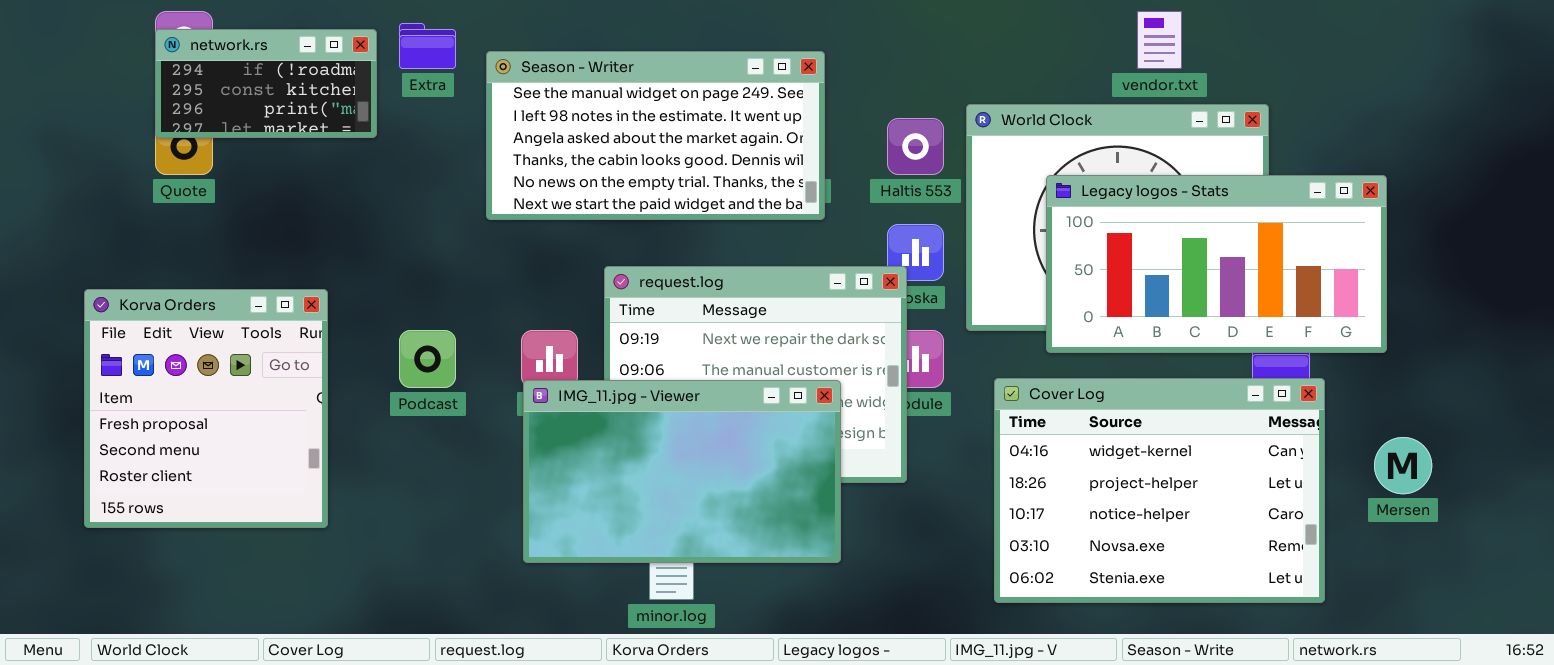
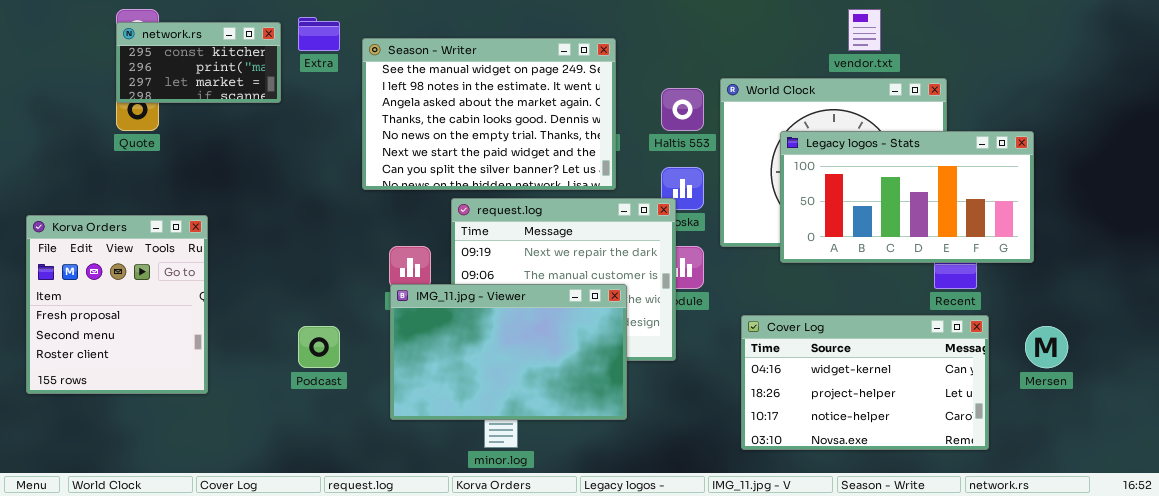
network.rs: [155,29,377,138] -> [116,22,281,103], scrolled down 1 row
Season - Writer: [486,51,825,220] -> [362,38,616,190], resized
Korva Orders: [84,289,328,528] -> [26,215,208,394], moved
Podcast: [399,330,456,388] -> [298,326,340,368], moved
Cover Log: [994,378,1325,603] -> [741,315,989,450], resized

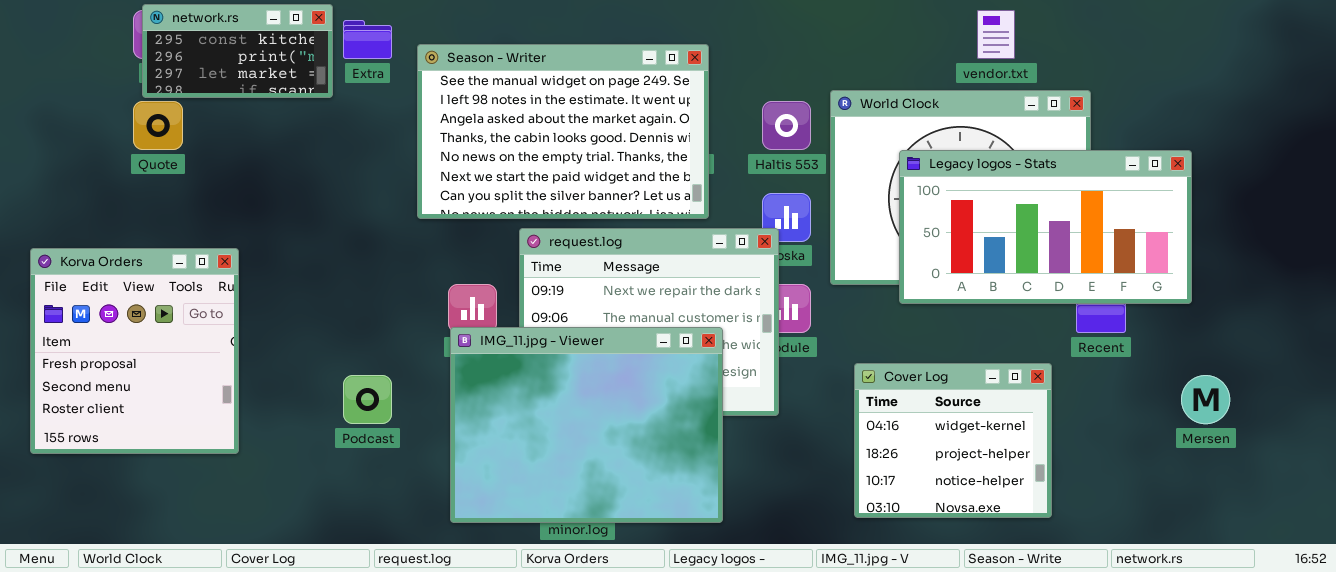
network.rs: [116,22,281,103] -> [142,4,333,98], moved
IMG_11.jpg - Viewer: [390,284,627,420] -> [450,327,723,523], resized
Cover Log: [741,315,989,450] -> [854,363,1052,518], resized

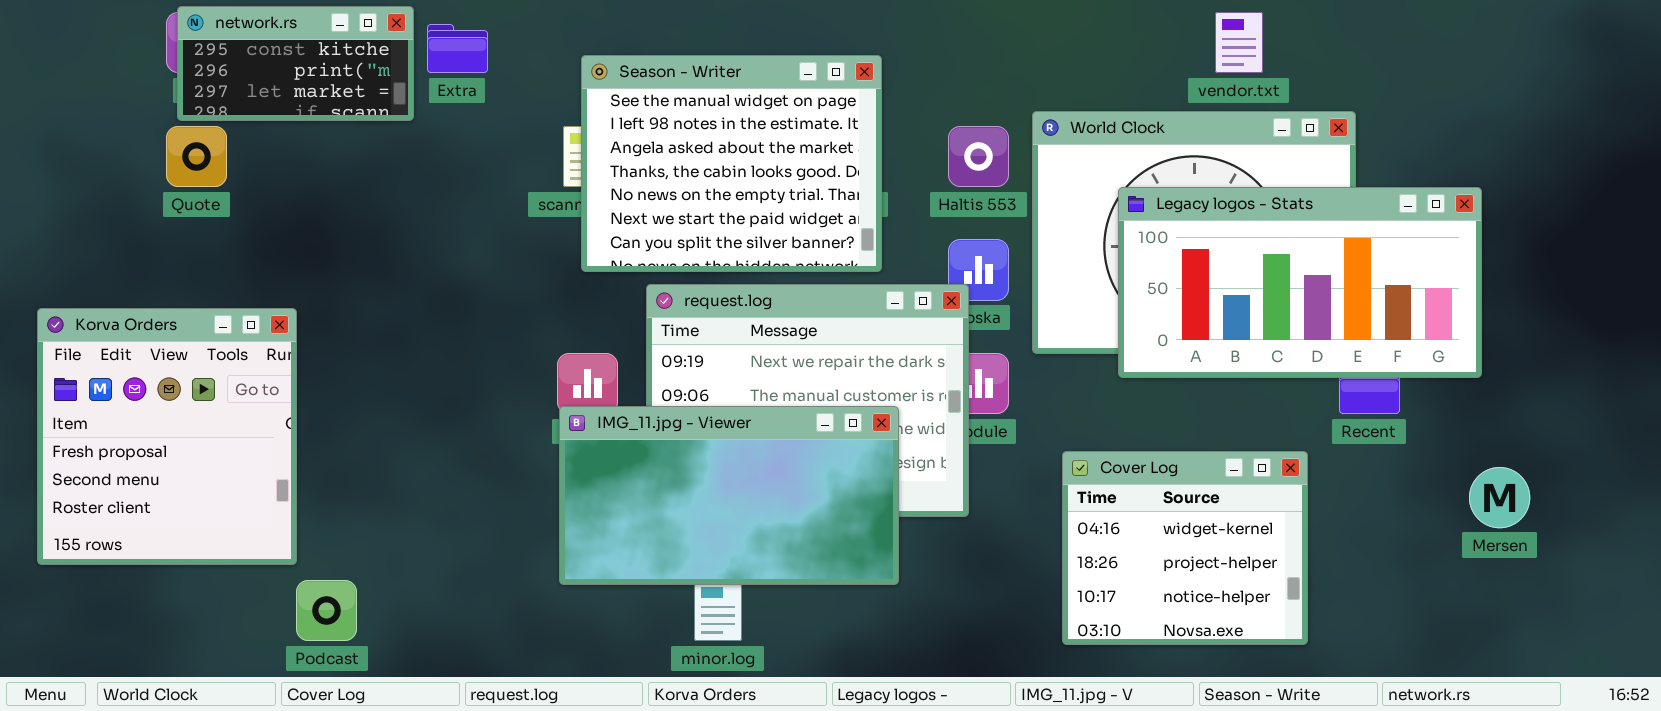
Season - Writer: [417,44,709,219] -> [581,55,882,272], resized
IMG_11.jpg - Viewer: [450,327,723,523] -> [559,406,899,585], resized
Podcast: [343,375,392,424] -> [296,580,357,641], moved

